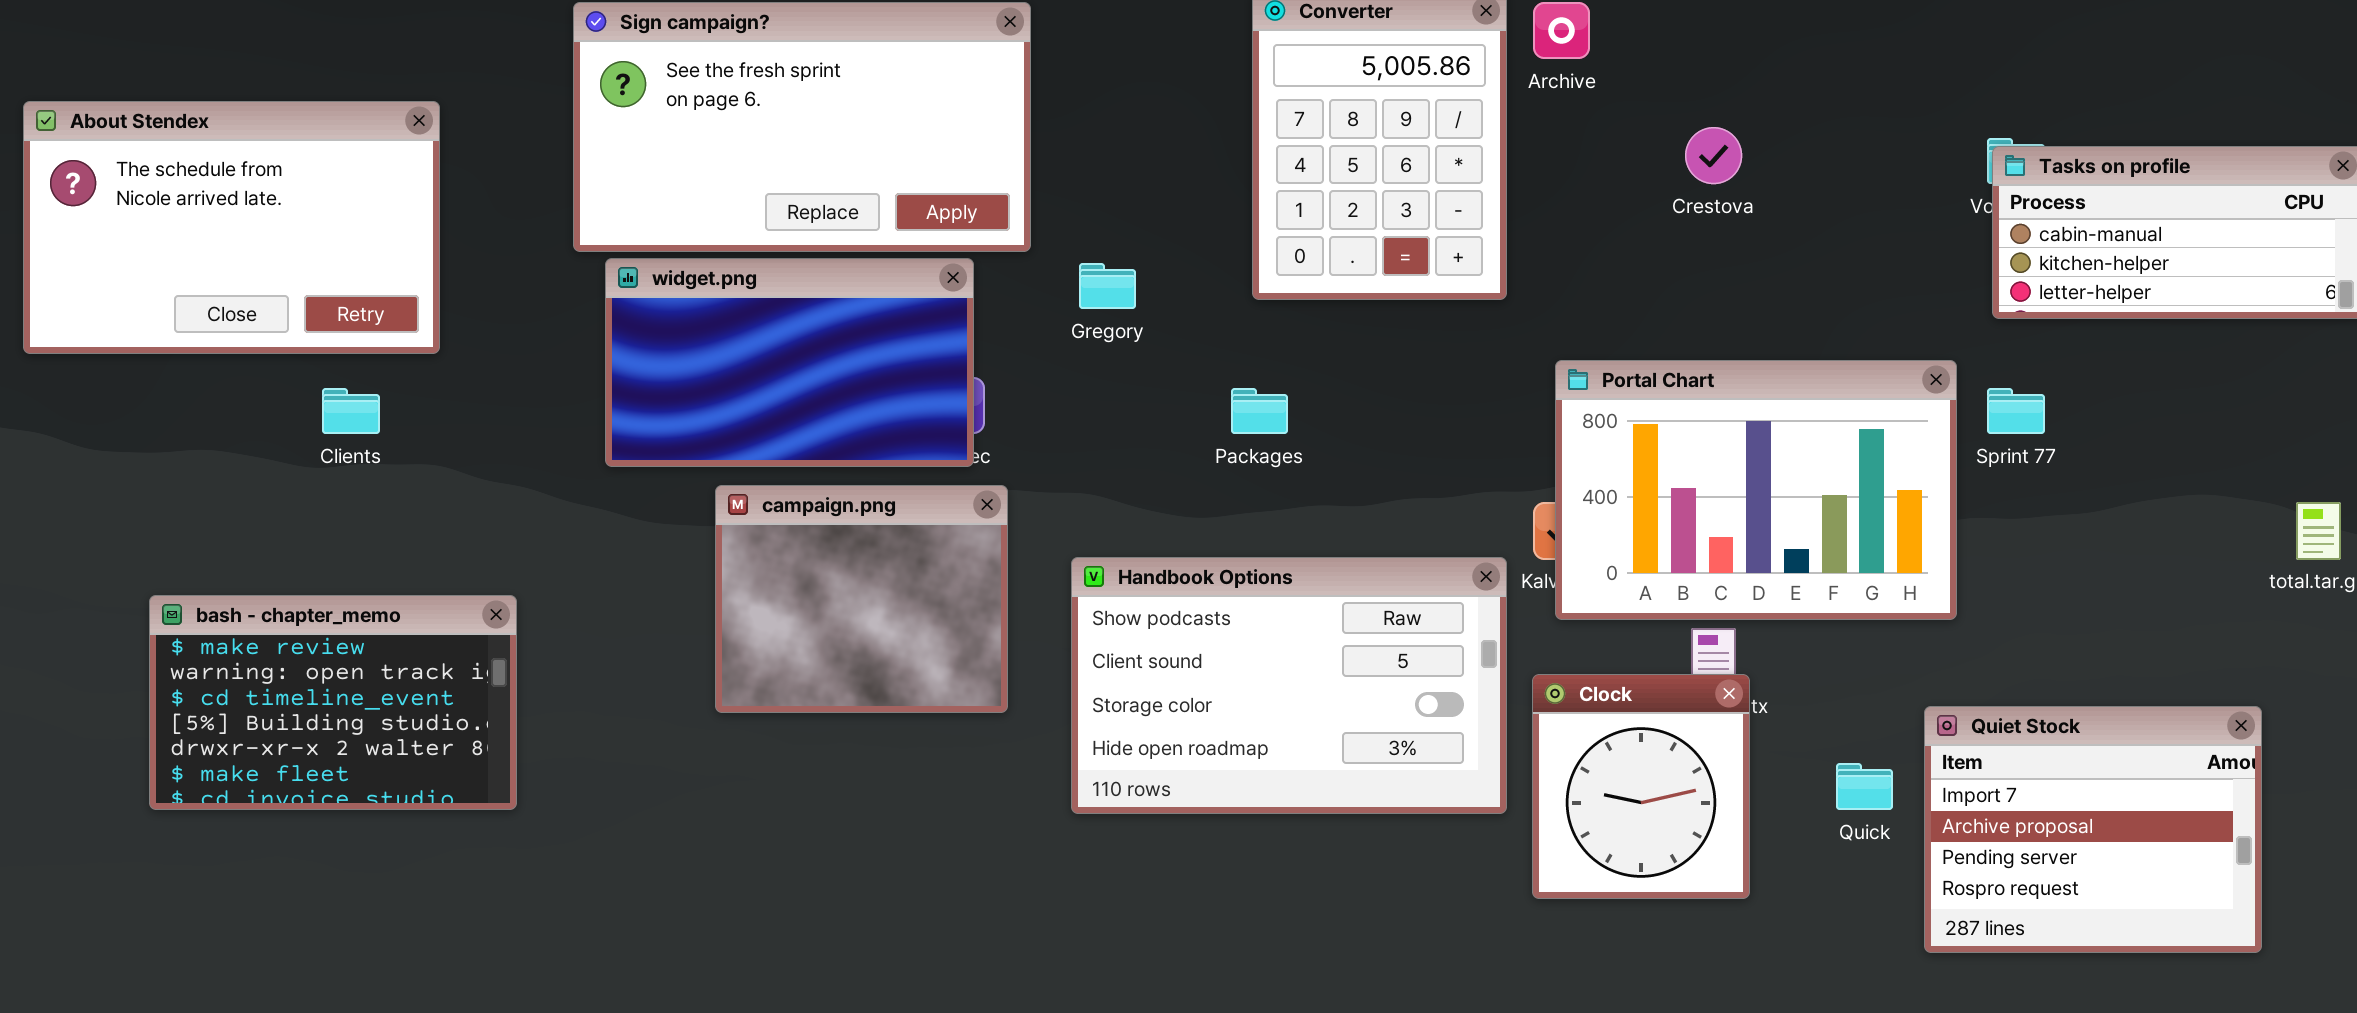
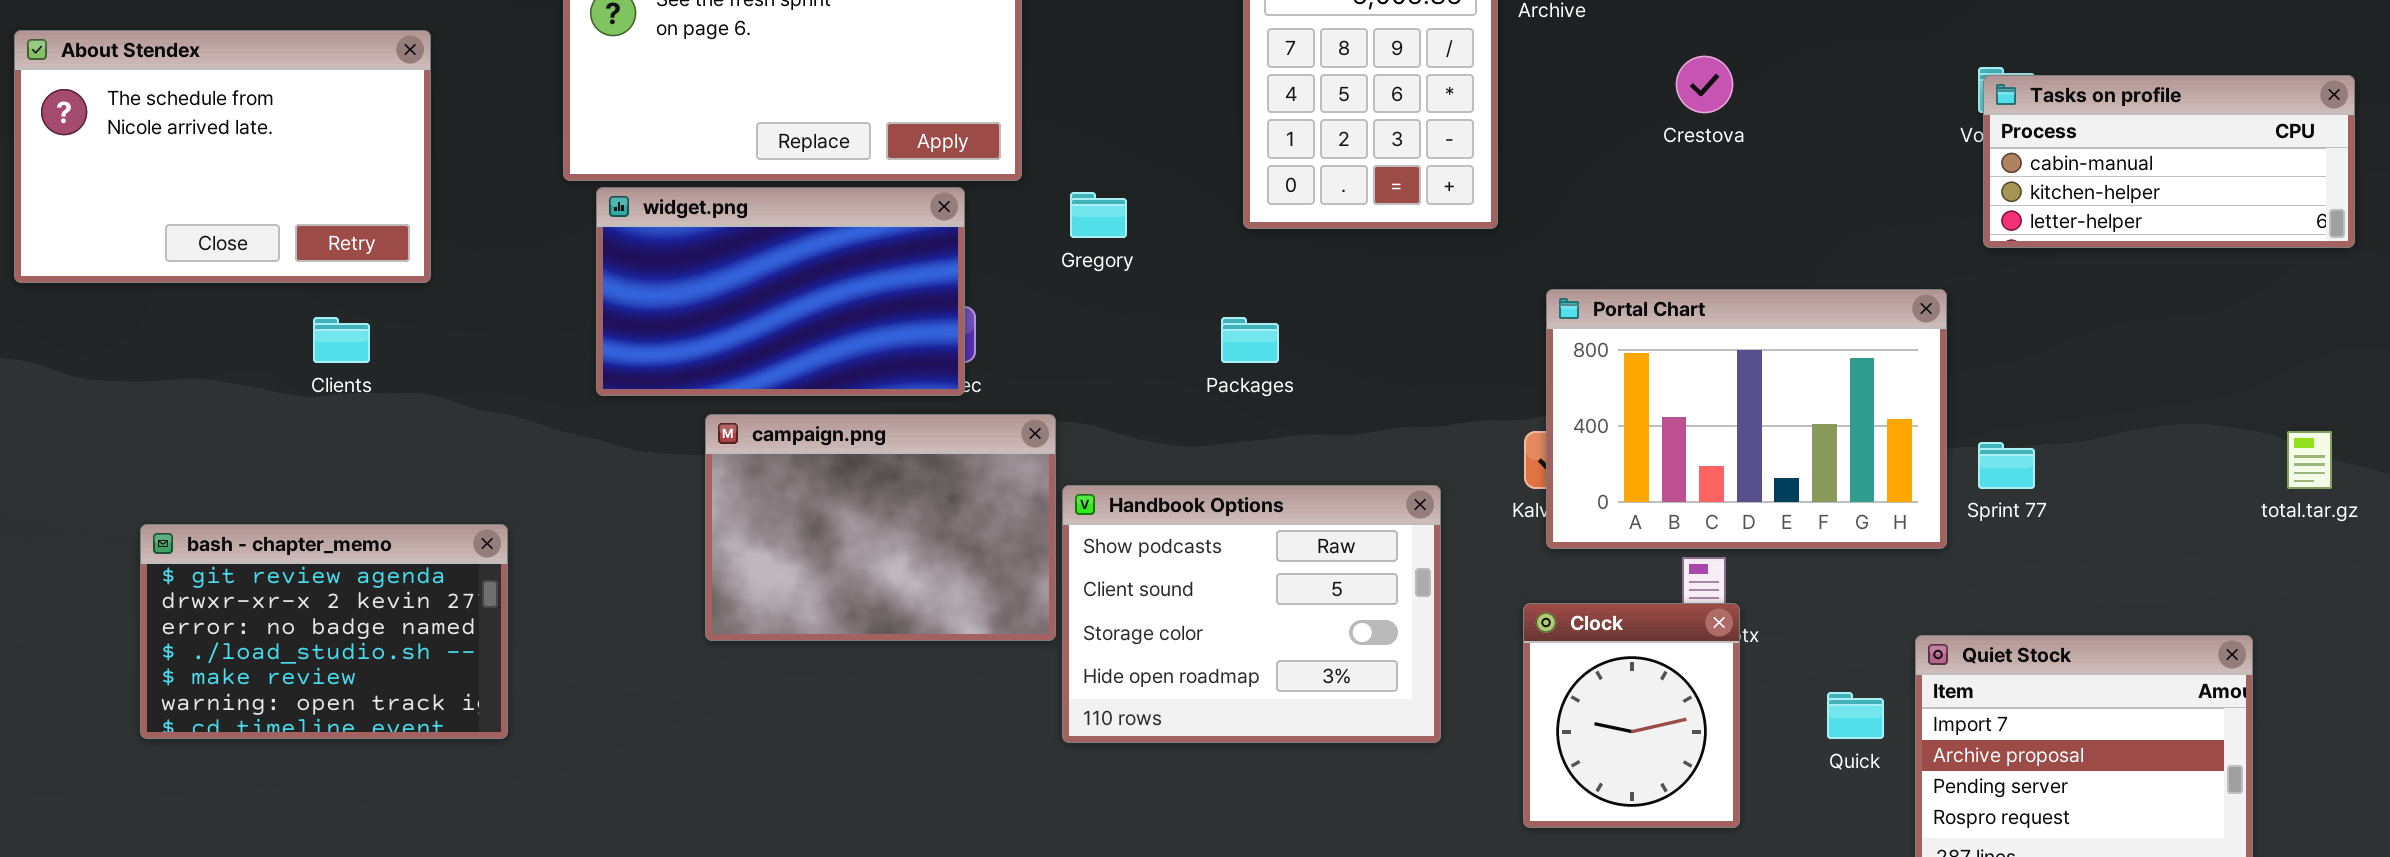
Sprint 77: [1987,388,2045,434] -> [1978,442,2035,489], moved
campaign.png: [715,485,1008,713] -> [705,414,1056,641], resized
Handbook Options: [1071,557,1507,814] -> [1062,485,1441,743], resized
bash - chapter_memo: [149,595,517,810] -> [140,524,508,739], scrolled up 4 rows

